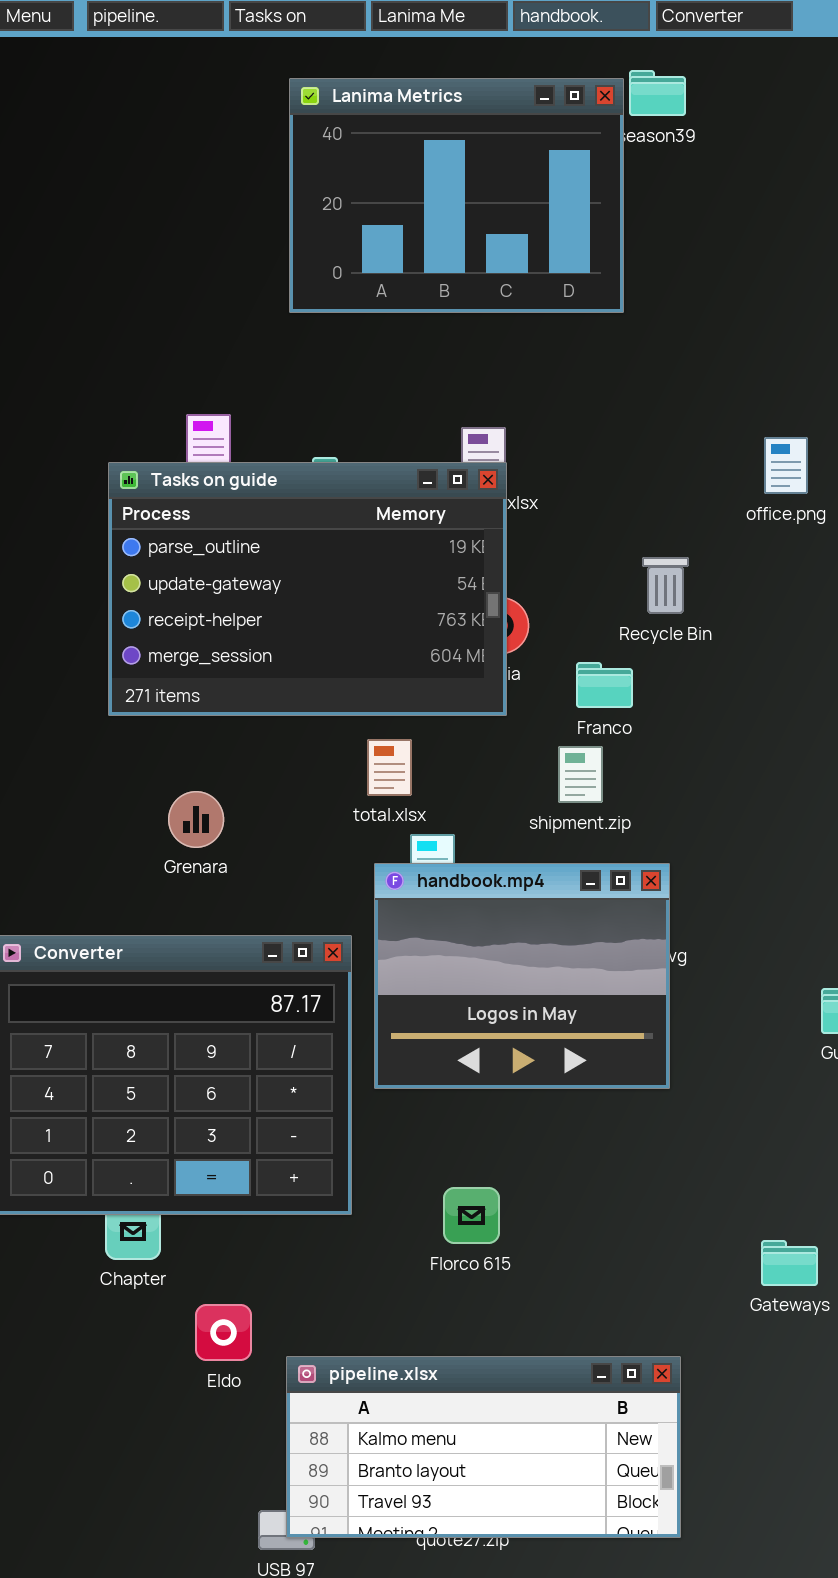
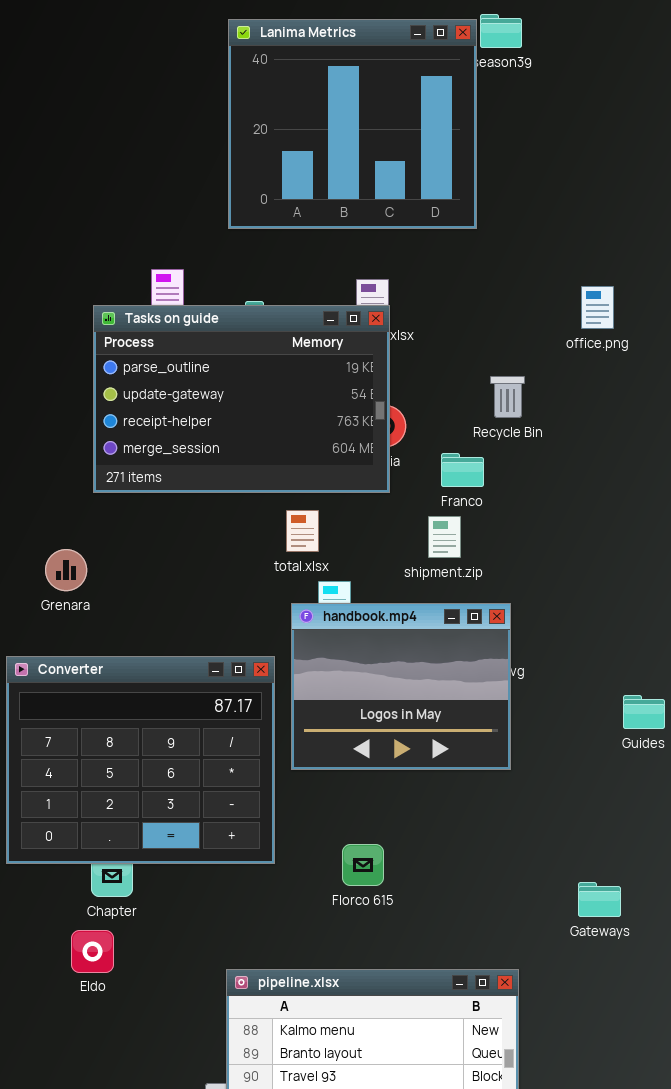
Lanima Metrics: [289,78,624,313] -> [228,19,477,229], resized
Grenara: [168,791,224,848] -> [45,549,87,591], moved
Eldo: [195,1304,252,1361] -> [71,930,114,973], moved

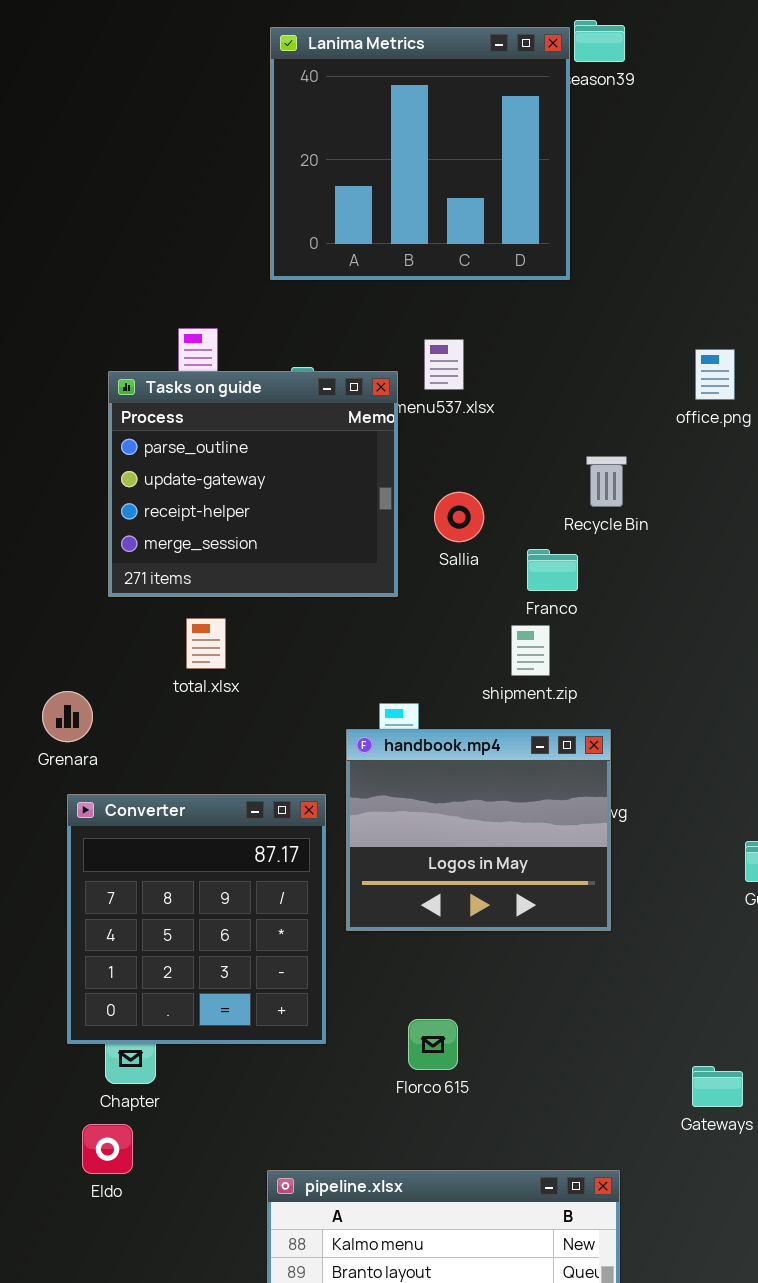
Tasks on guide: [93,305,390,493] -> [108,371,398,597], resized
total.xlsx: [286,510,319,552] -> [186,618,226,669], moved
Grenara: [45,549,87,591] -> [42,691,93,742], moved
Converter: [6,656,275,864] -> [67,794,326,1044], resized

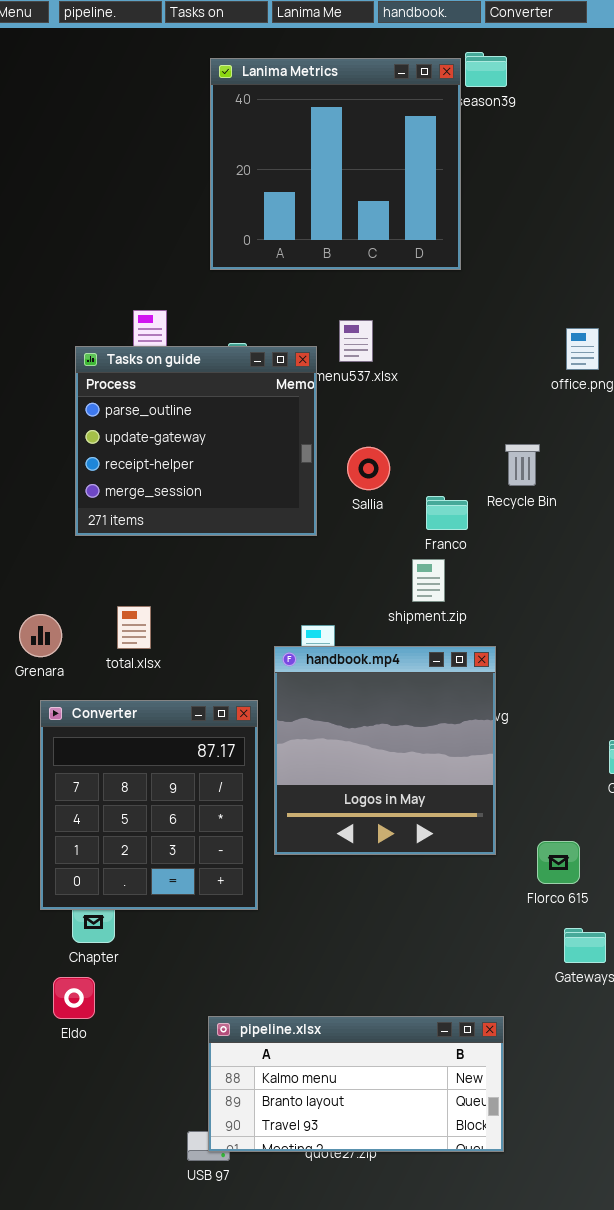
Recycle Bin: [586,456,627,507] -> [505,444,540,486], moved
total.xlsx: [186,618,226,669] -> [117,606,151,649], moved
handbook.mp4: [346,729,611,931] -> [274,646,496,855], resized
Florco 615: [408,1019,458,1070] -> [537,841,580,884], moved

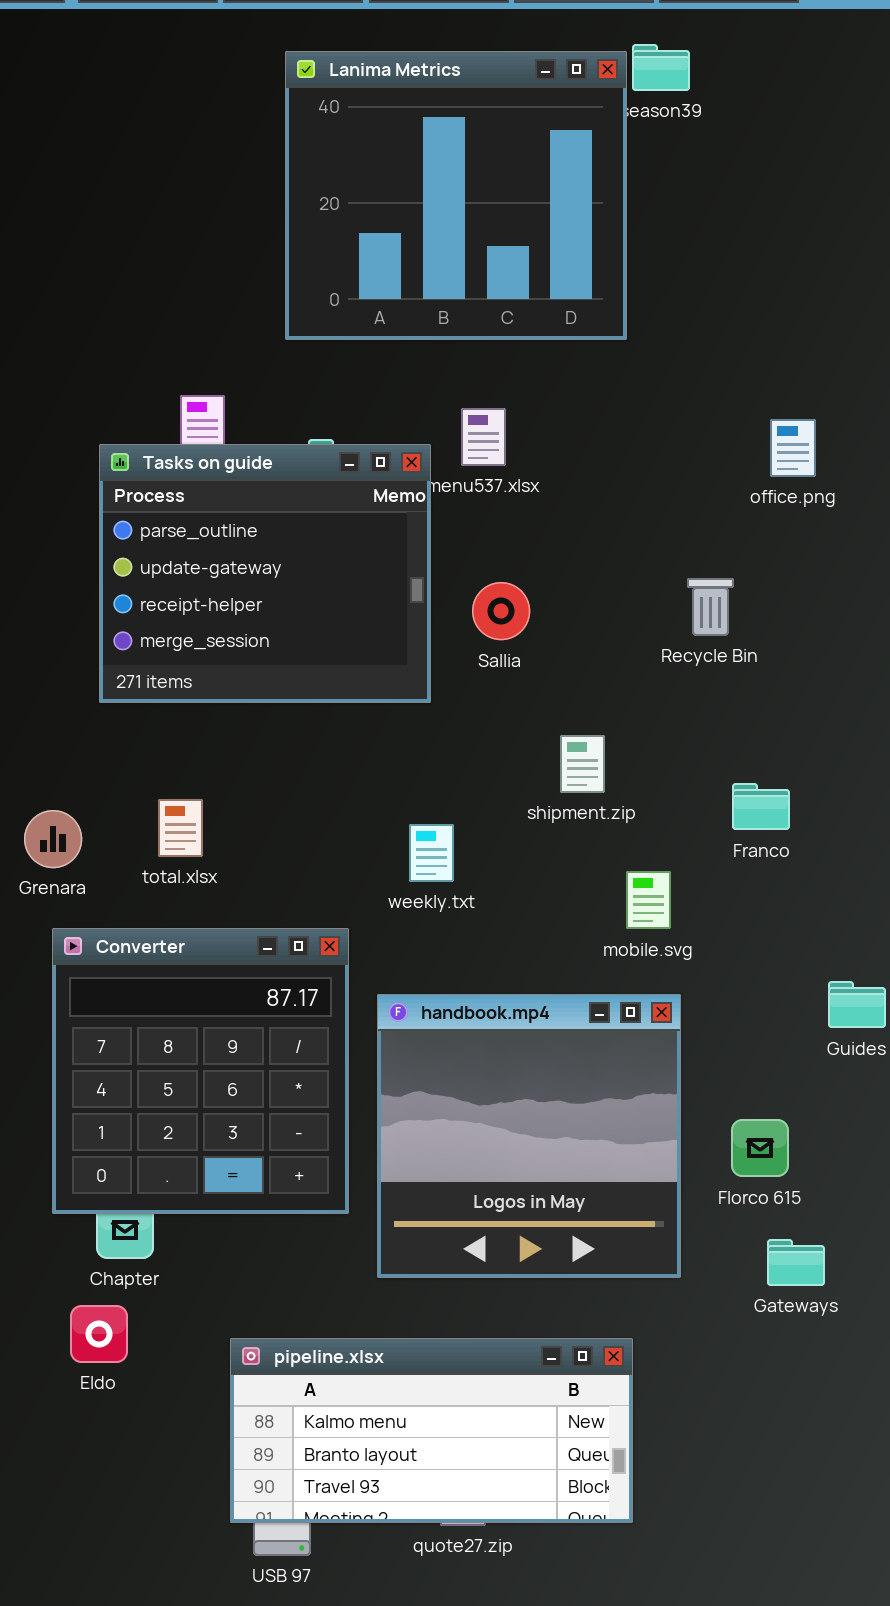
Franco: [426,496,468,530] -> [732,783,790,830], moved
handbook.mp4: [274,646,496,855] -> [377,994,681,1278], moved
pipeline.xlsx: [208,1016,504,1152] -> [230,1338,633,1523], moved

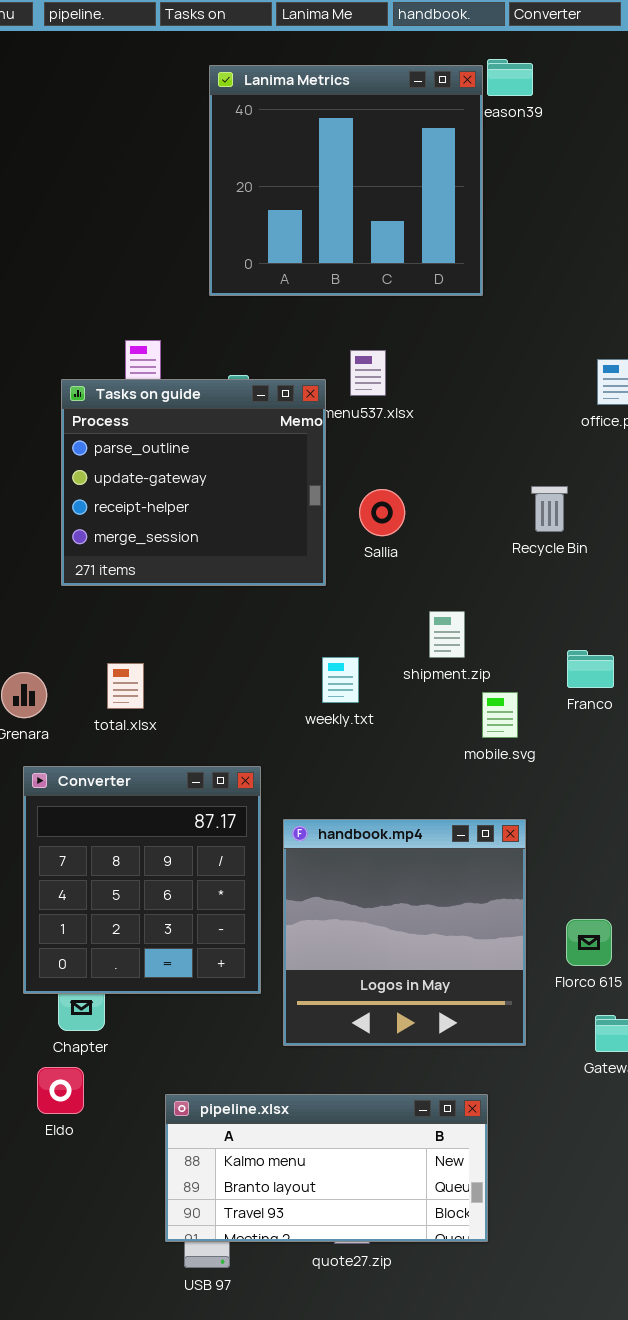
weekly.txt: [409,824,454,882] -> [322,657,359,703], moved
mobile.svg: [626,871,671,929] -> [482,692,518,738], moved

